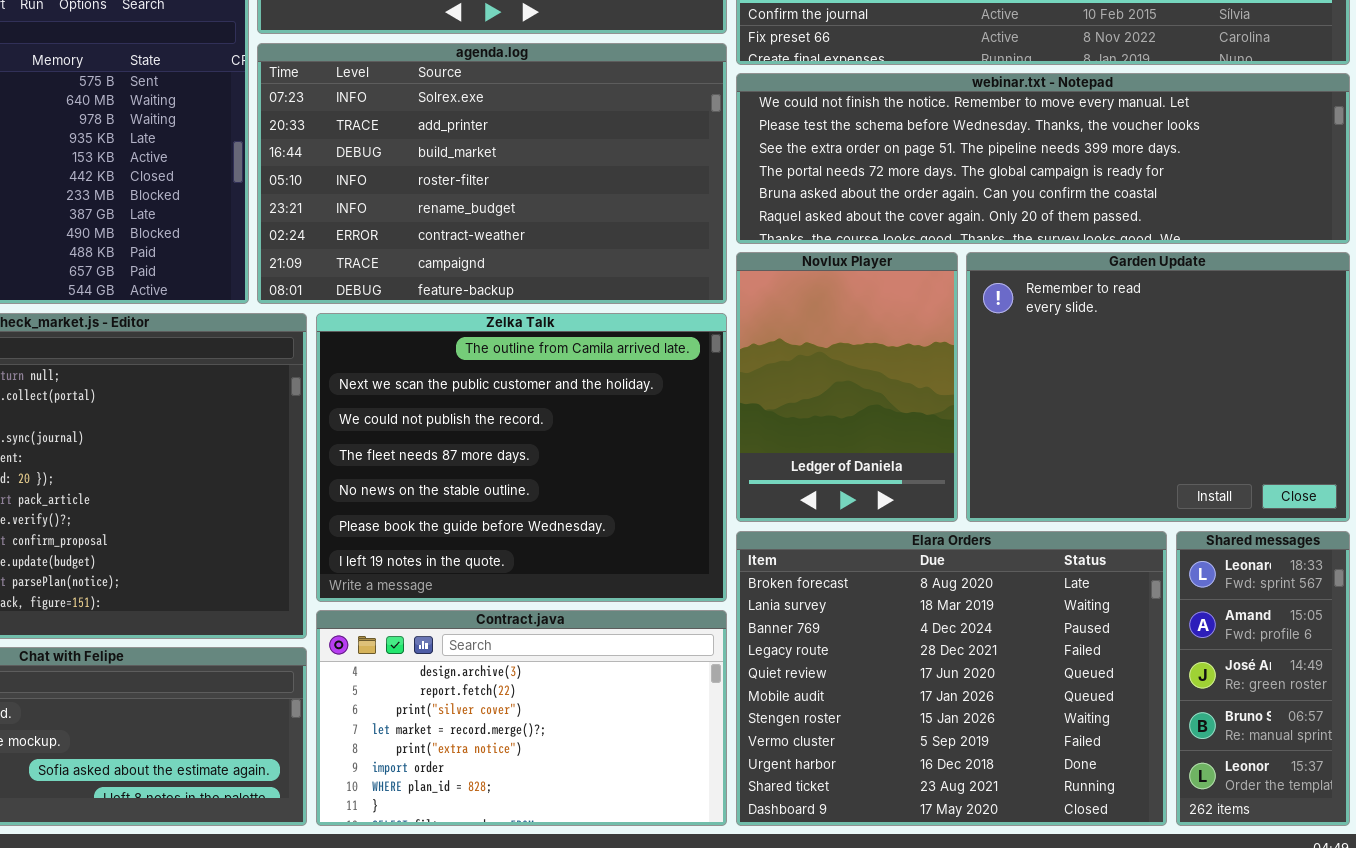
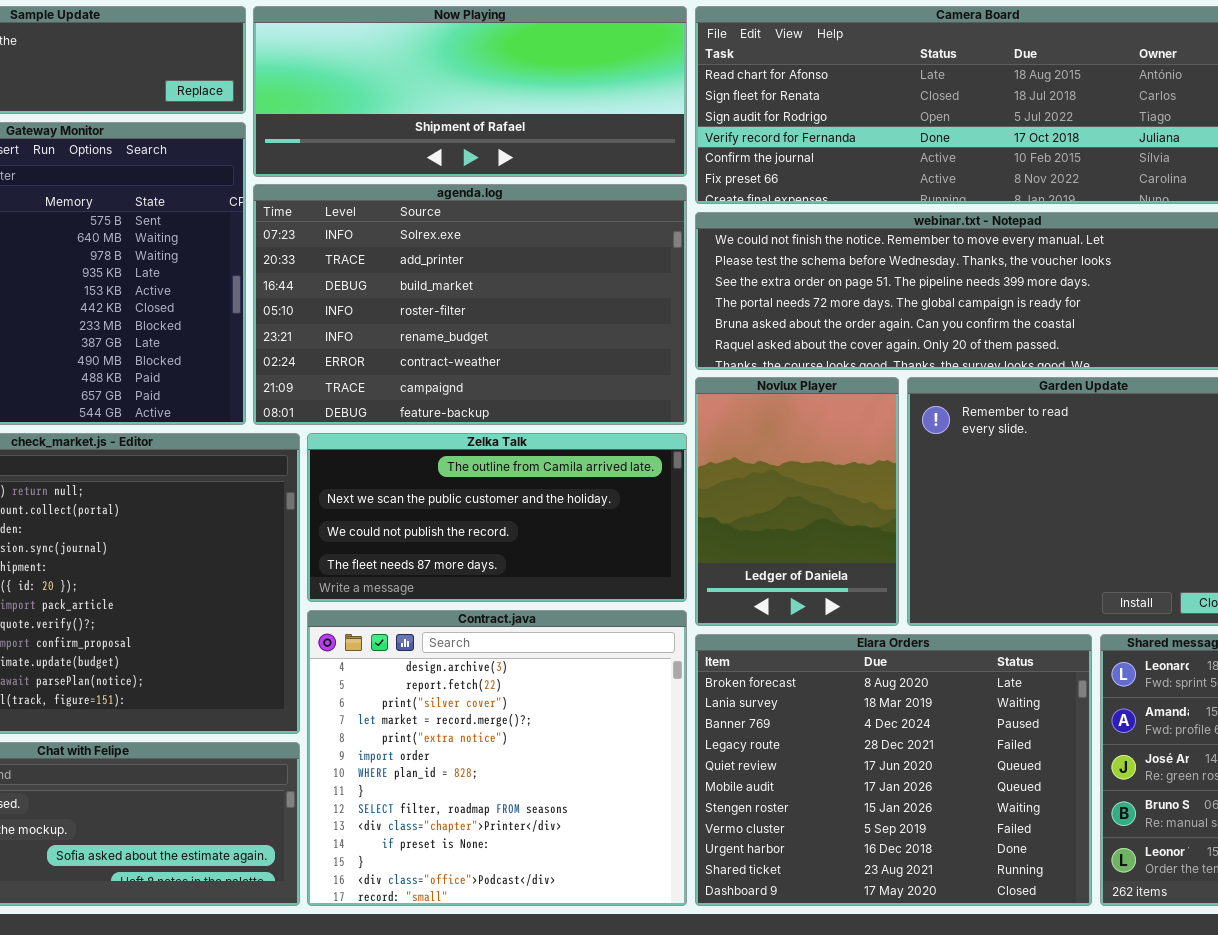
Zelka Talk: [316,313,727,602] -> [307,433,687,602], resized
Contract.java: [316,610,727,826] -> [307,610,687,906], resized

